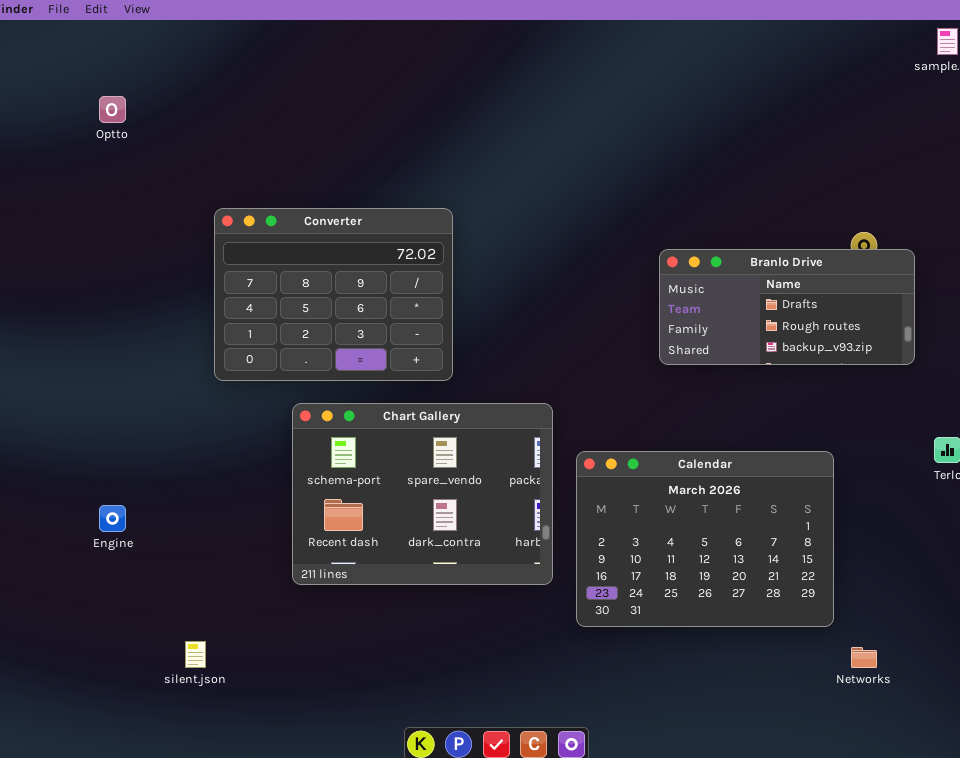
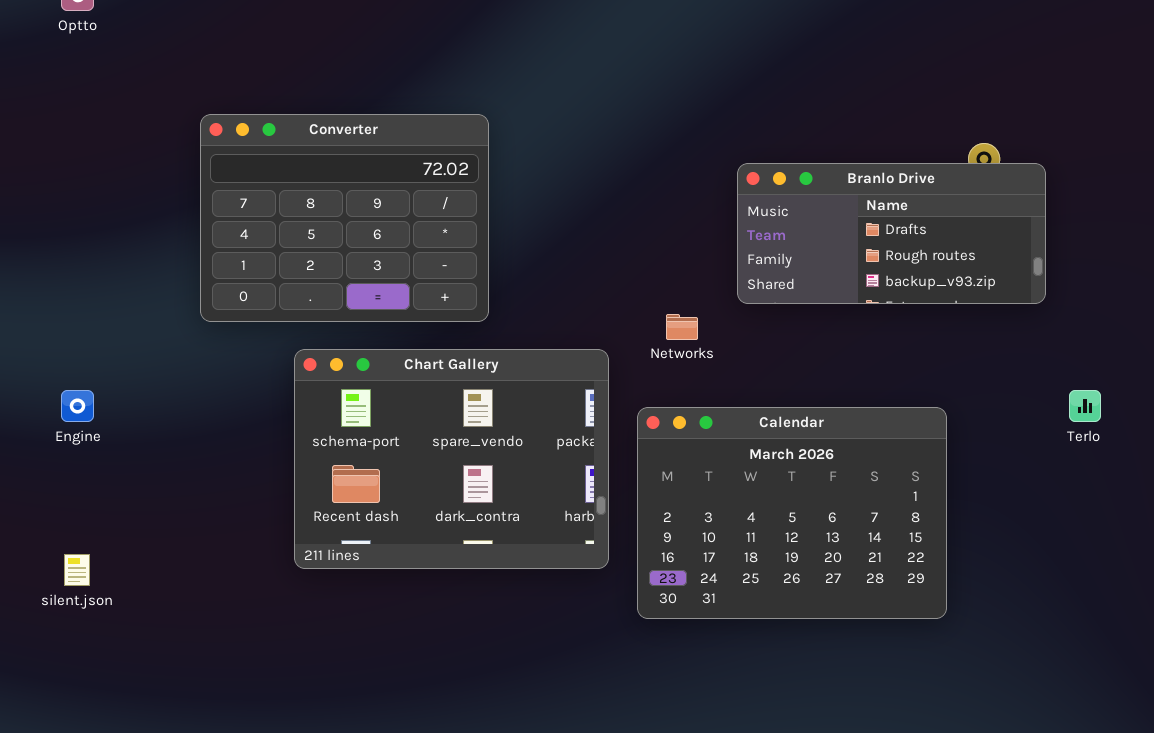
Engine: [99,505,126,532] -> [61,390,94,422], moved
silent.json: [185,641,206,668] -> [64,554,90,586], moved
Networks: [851,647,877,668] -> [666,314,698,340], moved

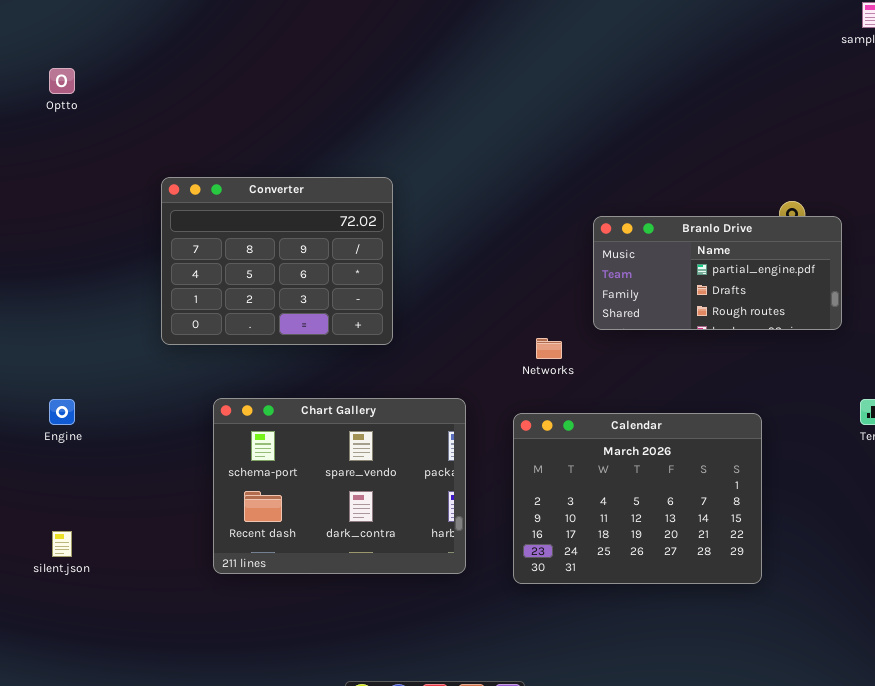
Branlo Drive: [737,163,1046,304] -> [593,216,842,330], scrolled up 1 row
Chart Gallery: [294,349,609,569] -> [213,398,466,574], moved

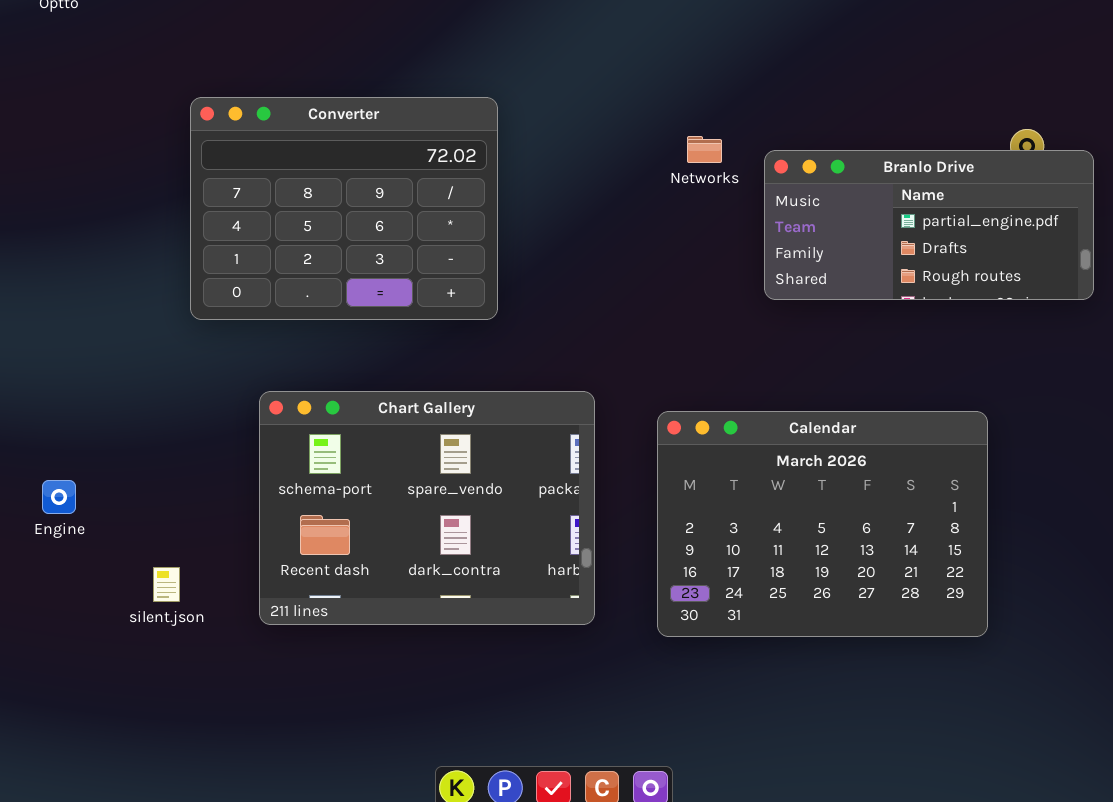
Networks: [536,338,562,359] -> [687,136,722,163], moved
Engine: [49,399,75,425] -> [42,480,76,514], moved
silent.json: [52,531,72,557] -> [153,567,180,602], moved

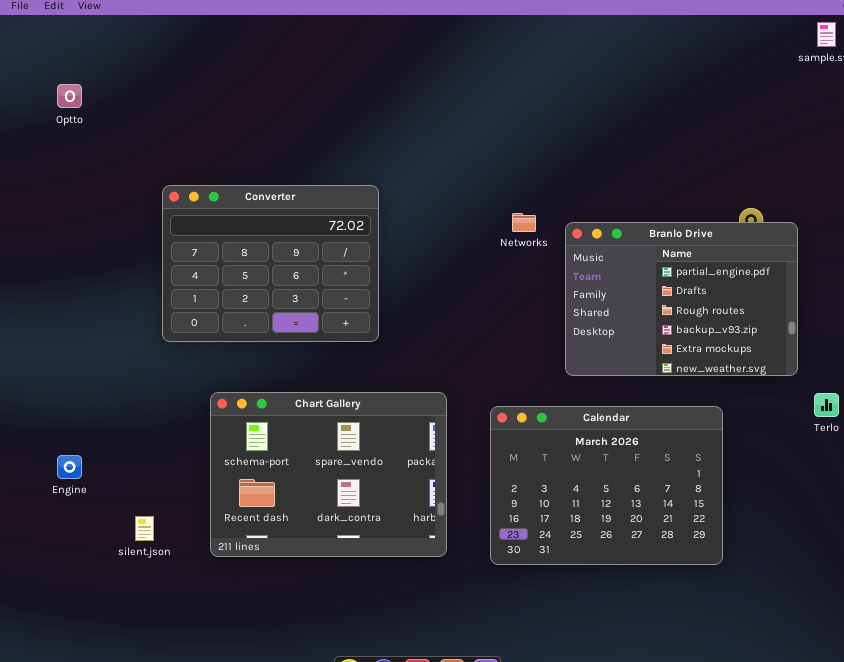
Branlo Drive: [764,150,1094,300] -> [565,222,798,376], resized

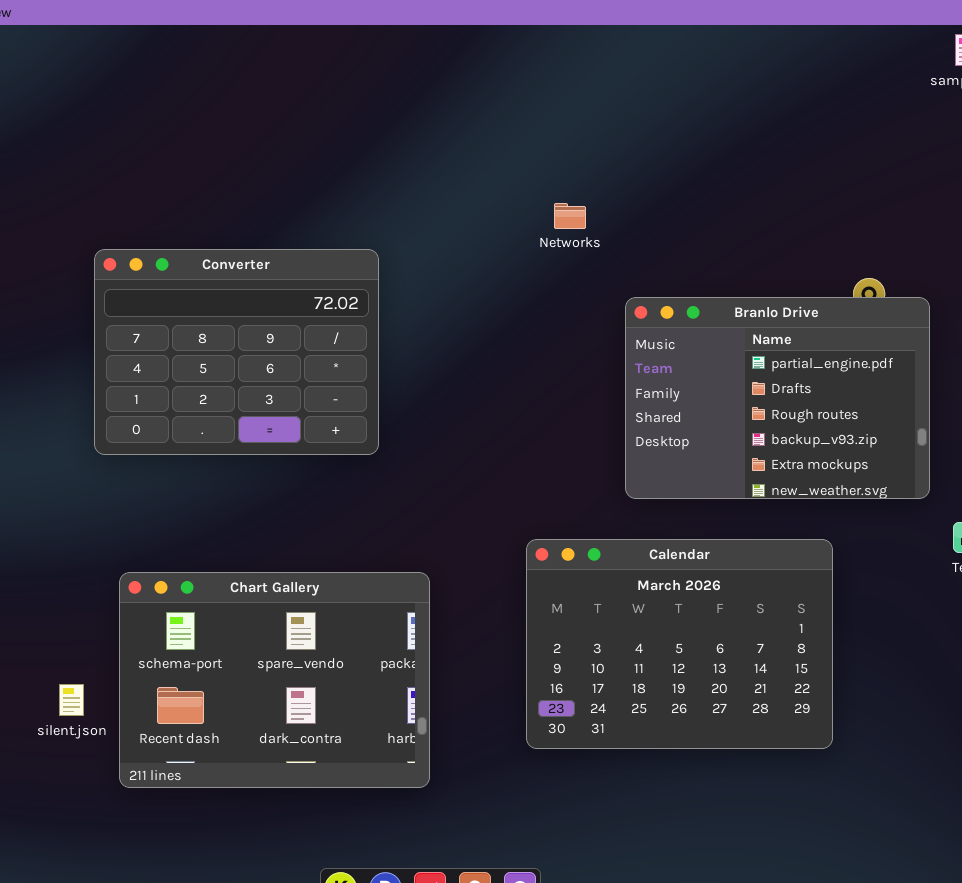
Networks: [512,213,536,232] -> [554,203,586,229], moved
Chart Gallery: [210,392,447,557] -> [119,572,430,788], moved

